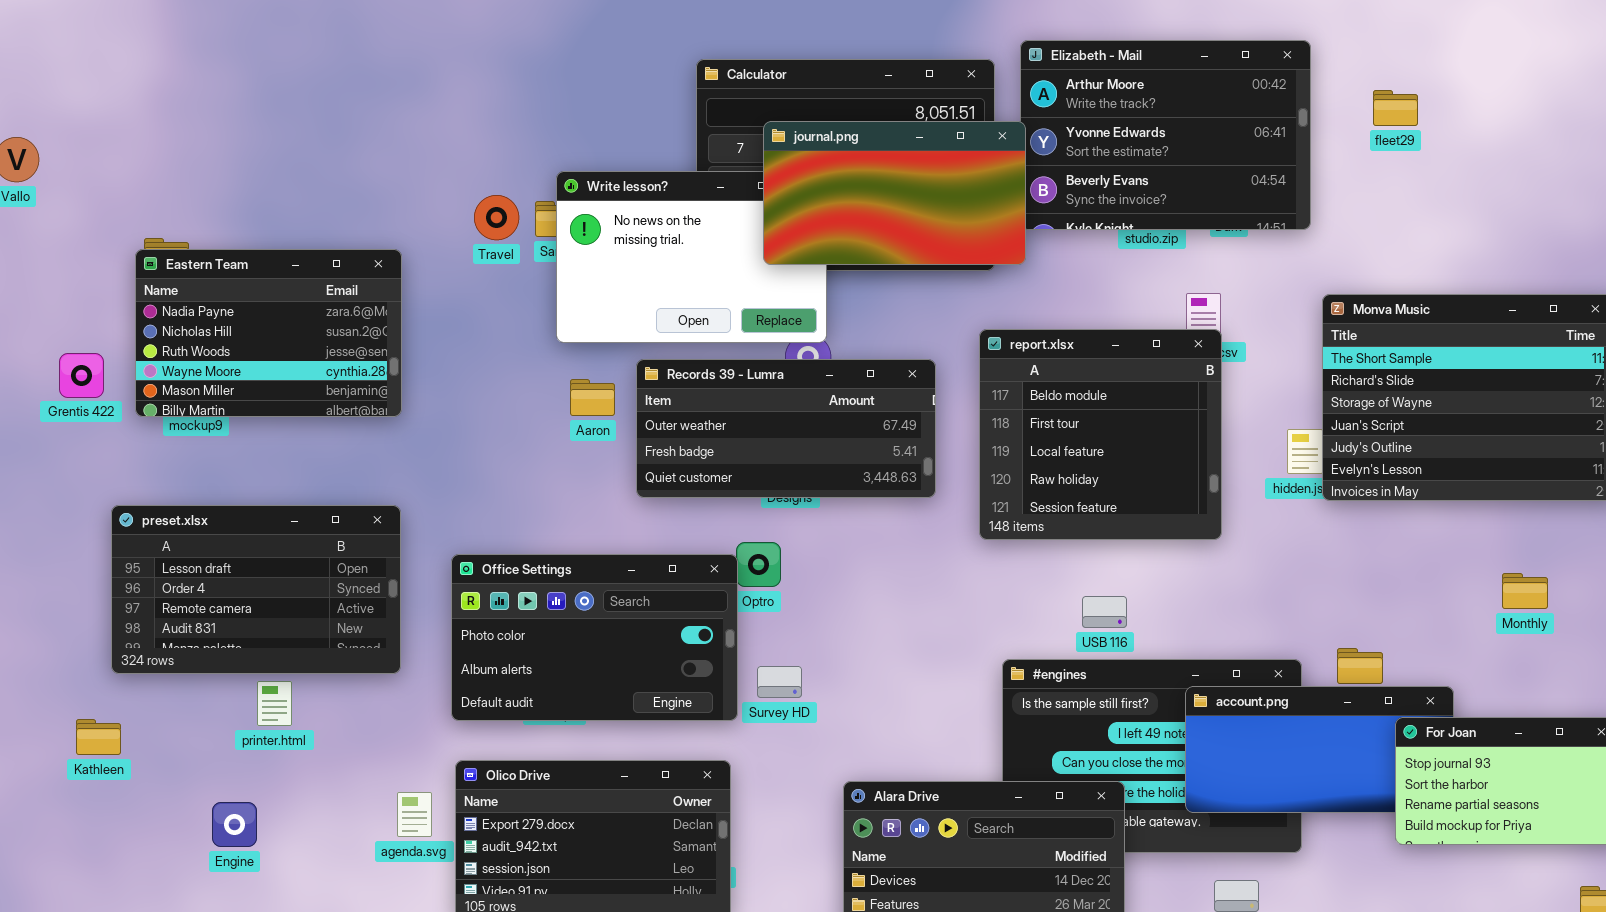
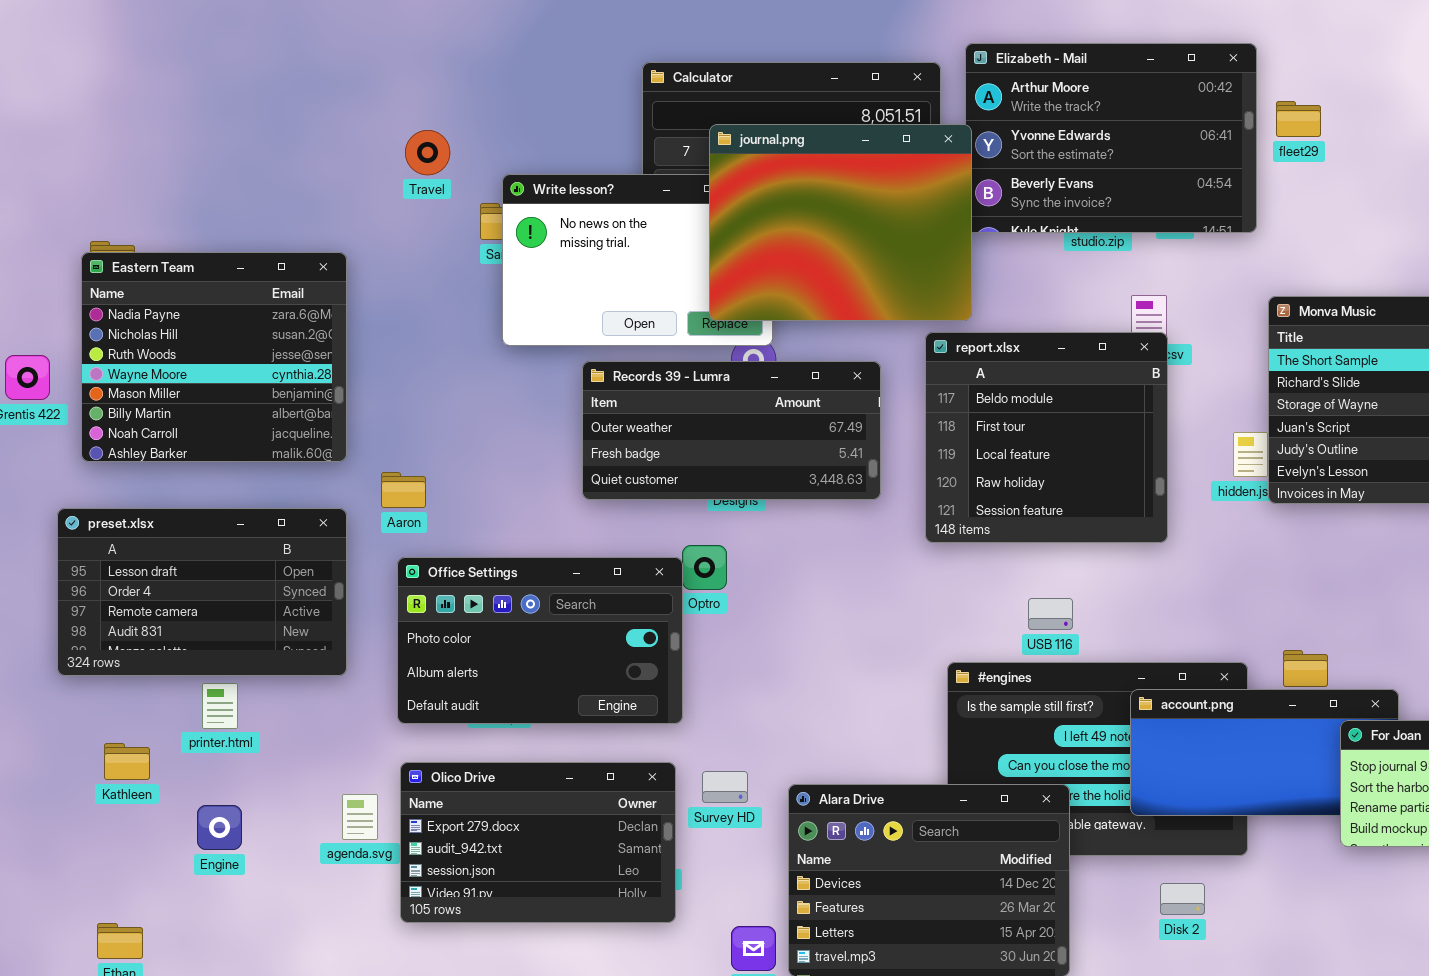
fleet29: [1373,90,1418,126] -> [1276,101,1321,137], moved
journal.png: [763,121,1026,265] -> [709,124,972,321], resized
Travel: [474,195,519,240] -> [405,130,450,175], moved
Eastern Team: [135,249,402,417] -> [81,252,347,462], resized
Aaron: [570,379,615,416] -> [381,472,426,508], moved
Survey HD: [757,666,802,698] -> [702,771,748,803], moved
Kathleen: [76,719,121,755] -> [104,743,150,780], moved
Engine: [212,802,257,847] -> [197,805,242,850], moved

